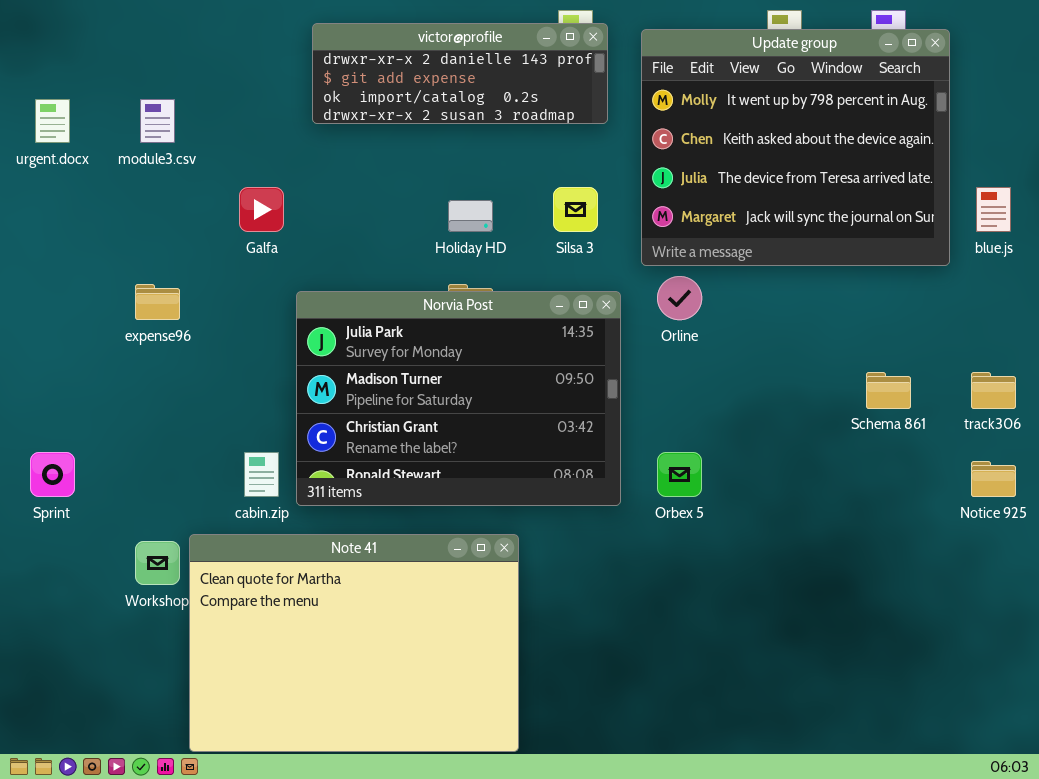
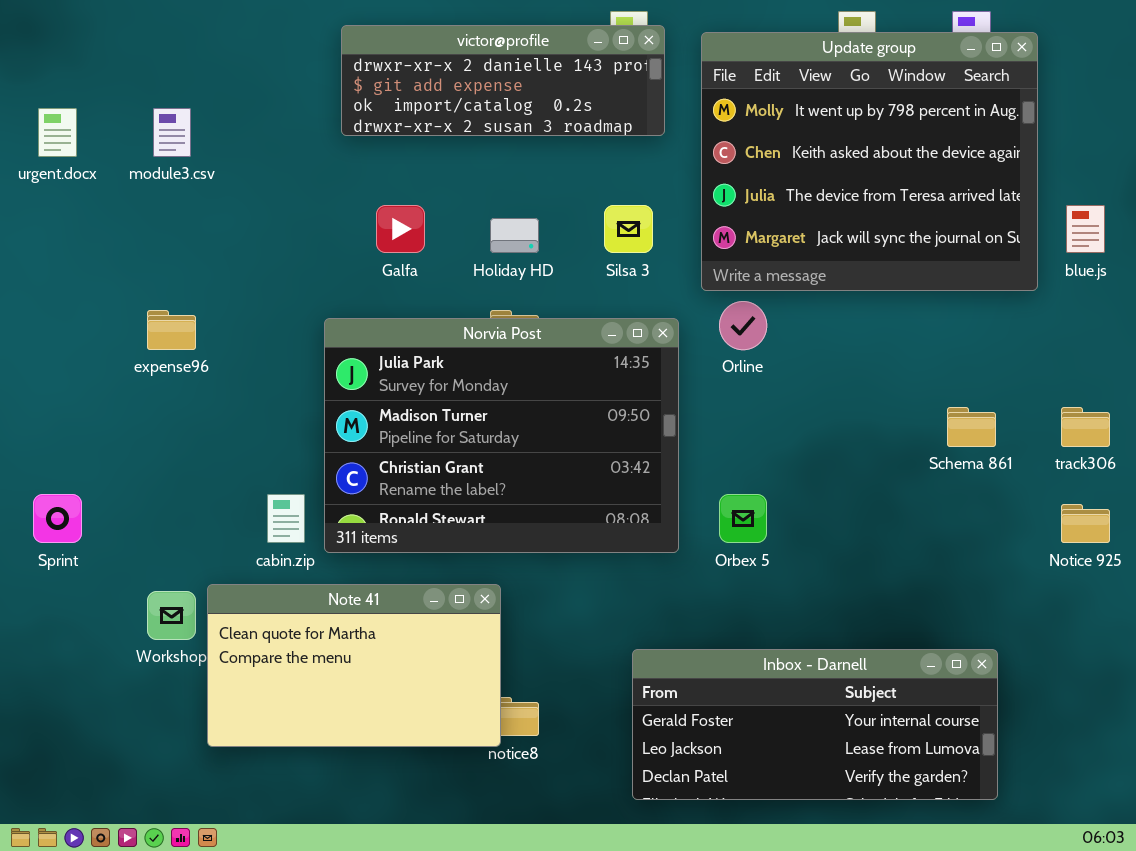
Galfa: [239,187,284,232] -> [376,205,425,253], moved
Note 41: [189,534,519,752] -> [207,584,501,747], resized
Inbox - Darnell: none -> [632,649,998,800], opened

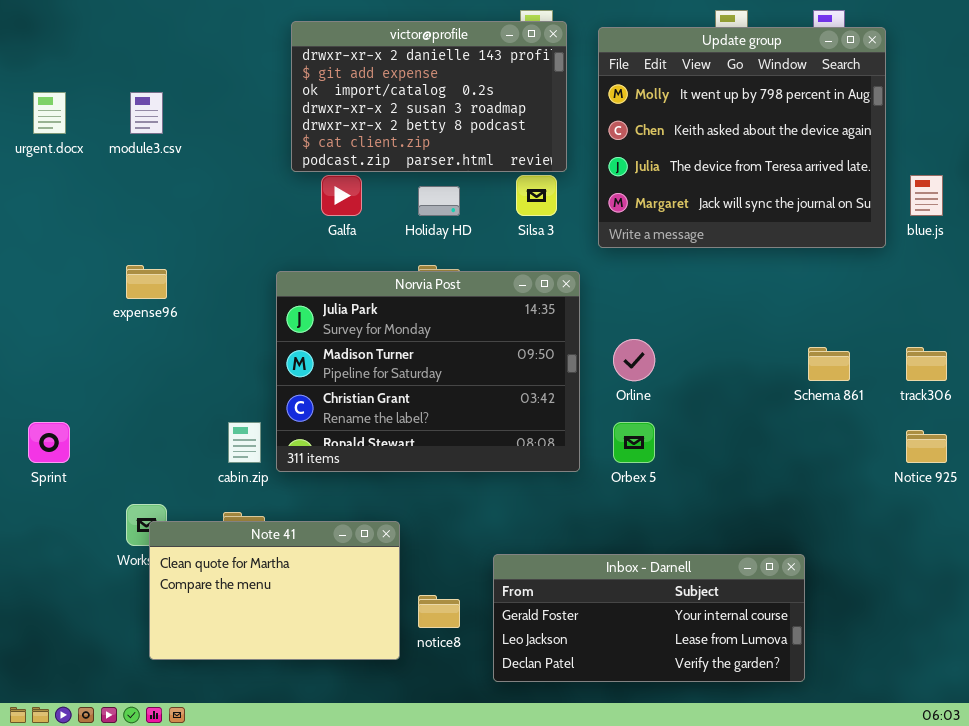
victor@profile: [341,25,665,136] -> [291,21,567,172], resized
Orline: [719,301,767,350] -> [613,339,655,381], moved
Note 41: [207,584,501,747] -> [149,521,400,660], moved
Inbox - Darnell: [632,649,998,800] -> [493,554,805,682], moved

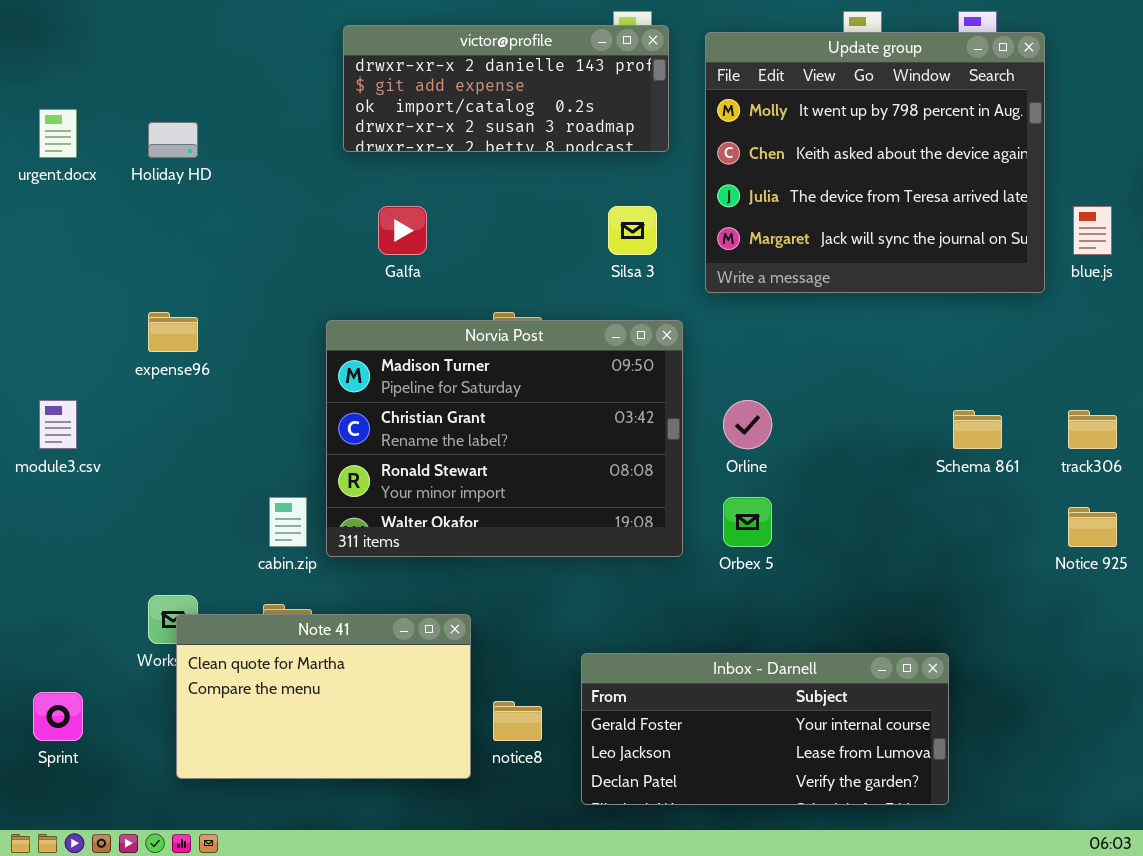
victor@profile: [291,21,567,172] -> [343,25,669,152], resized
module3.csv: [130,92,163,134] -> [39,400,77,449], moved
Holiday HD: [418,186,460,216] -> [148,122,198,158], moved
Norvia Post: [276,271,580,472] -> [326,320,683,557], scrolled down 1 row
Sprint: [28,422,70,463] -> [33,692,83,741], moved

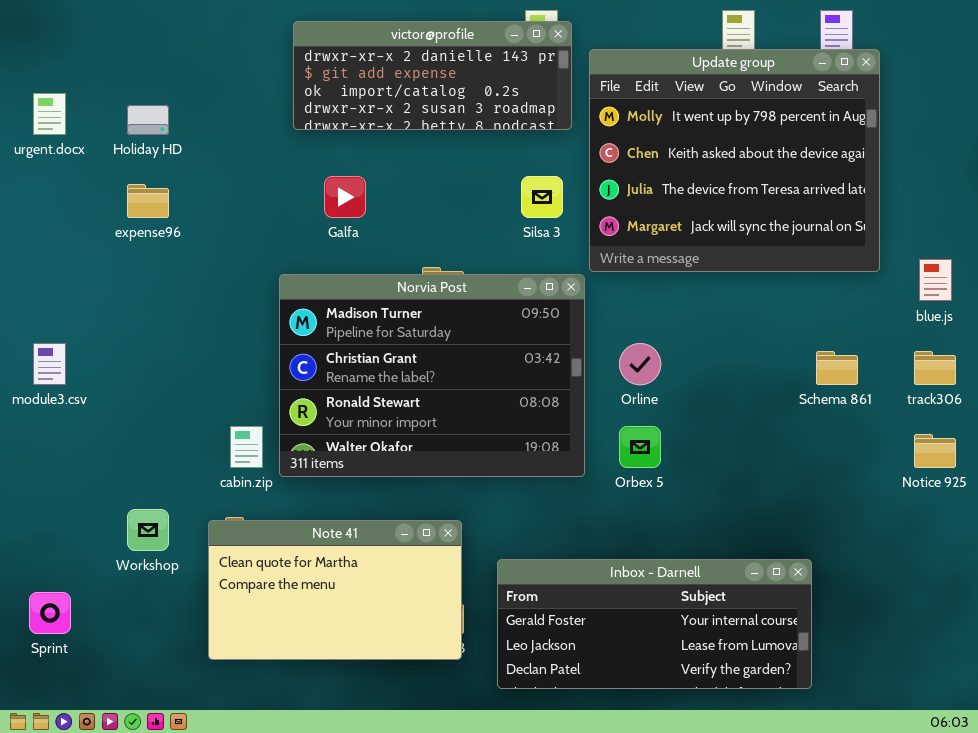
Update group: [705,32,1045,293] -> [589,49,880,272], moved
blue.js: [1073,206,1112,255] -> [919,259,952,301], moved
expense96: [148,312,198,352] -> [127,184,169,218], moved
Note 41: [176,614,471,779] -> [208,520,462,660], moved

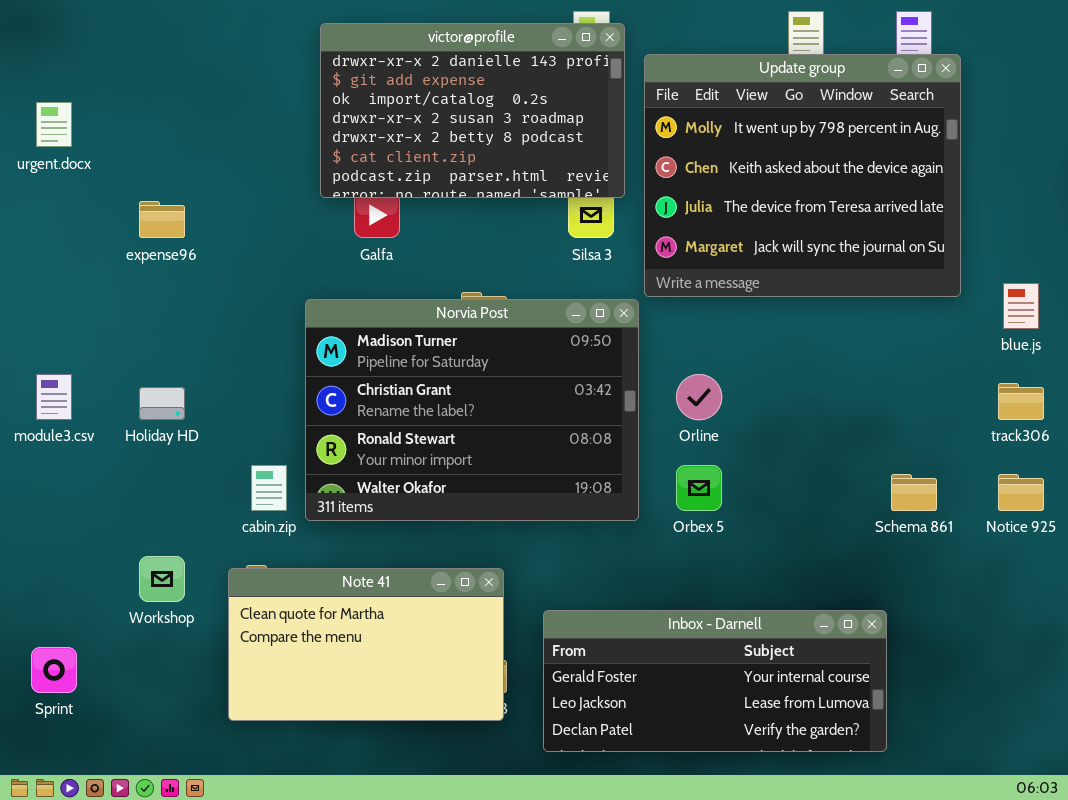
victor@profile: [293,21,572,130] -> [320,23,625,198], resized
Holiday HD: [127,105,169,135] -> [139,387,185,420], moved
Schema 861: [816,351,858,385] -> [891,474,937,511], moved

